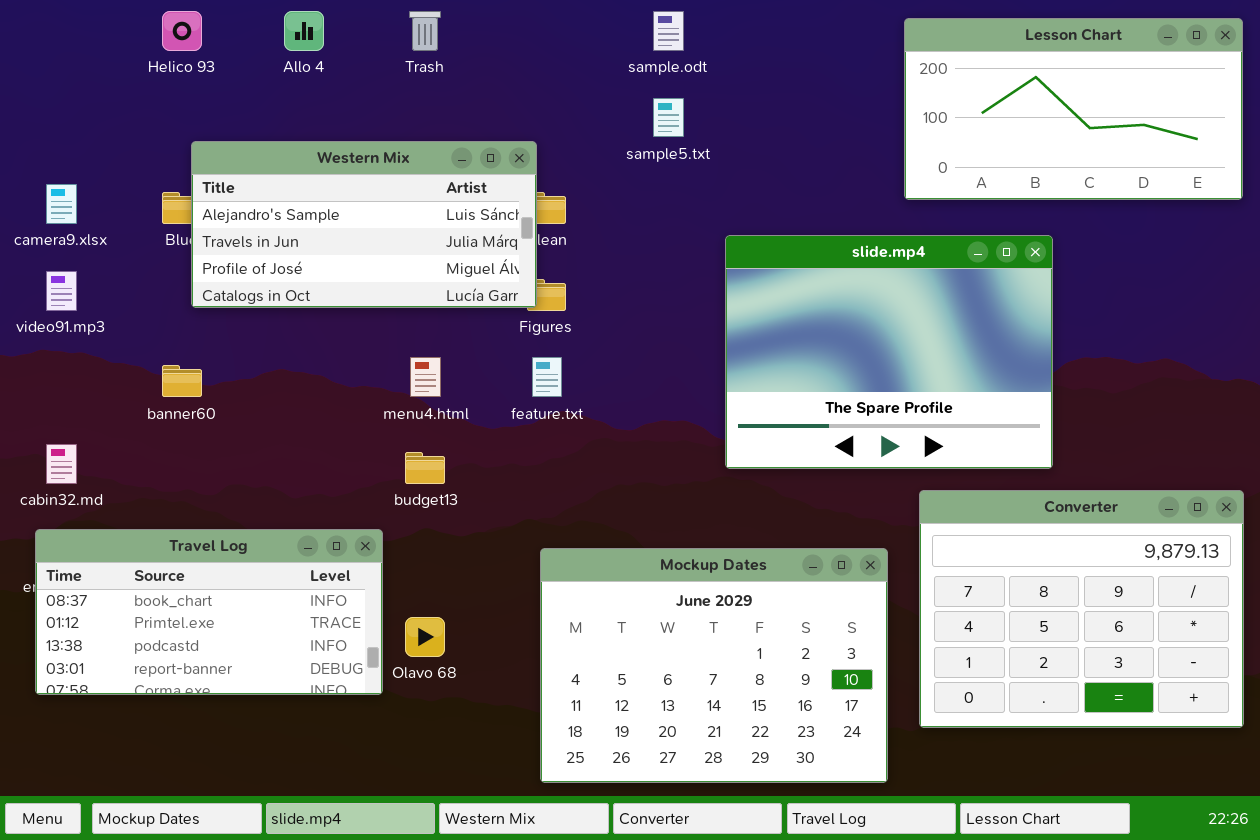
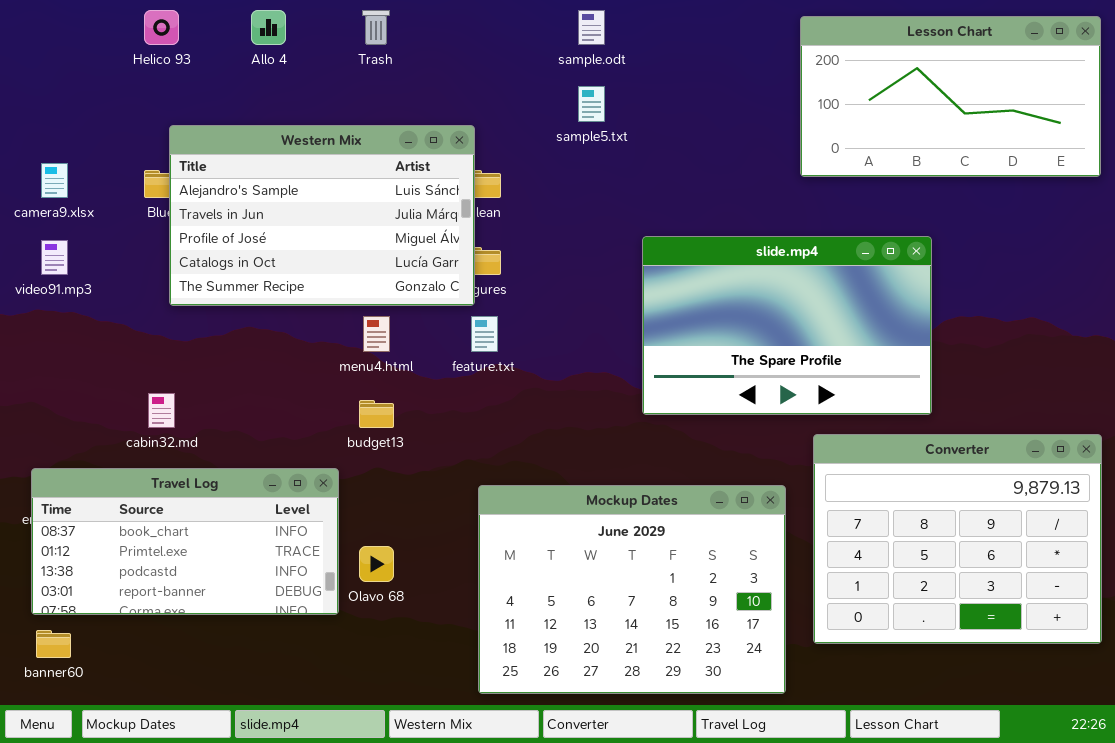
Western Mix: [191,141,537,308] -> [169,125,475,306], resized
slide.mp4: [725,235,1053,469] -> [642,236,932,415], resized
banner60: [162,365,202,397] -> [36,630,71,658], moved
cabin32.md: [46,444,77,484] -> [148,393,175,428], moved

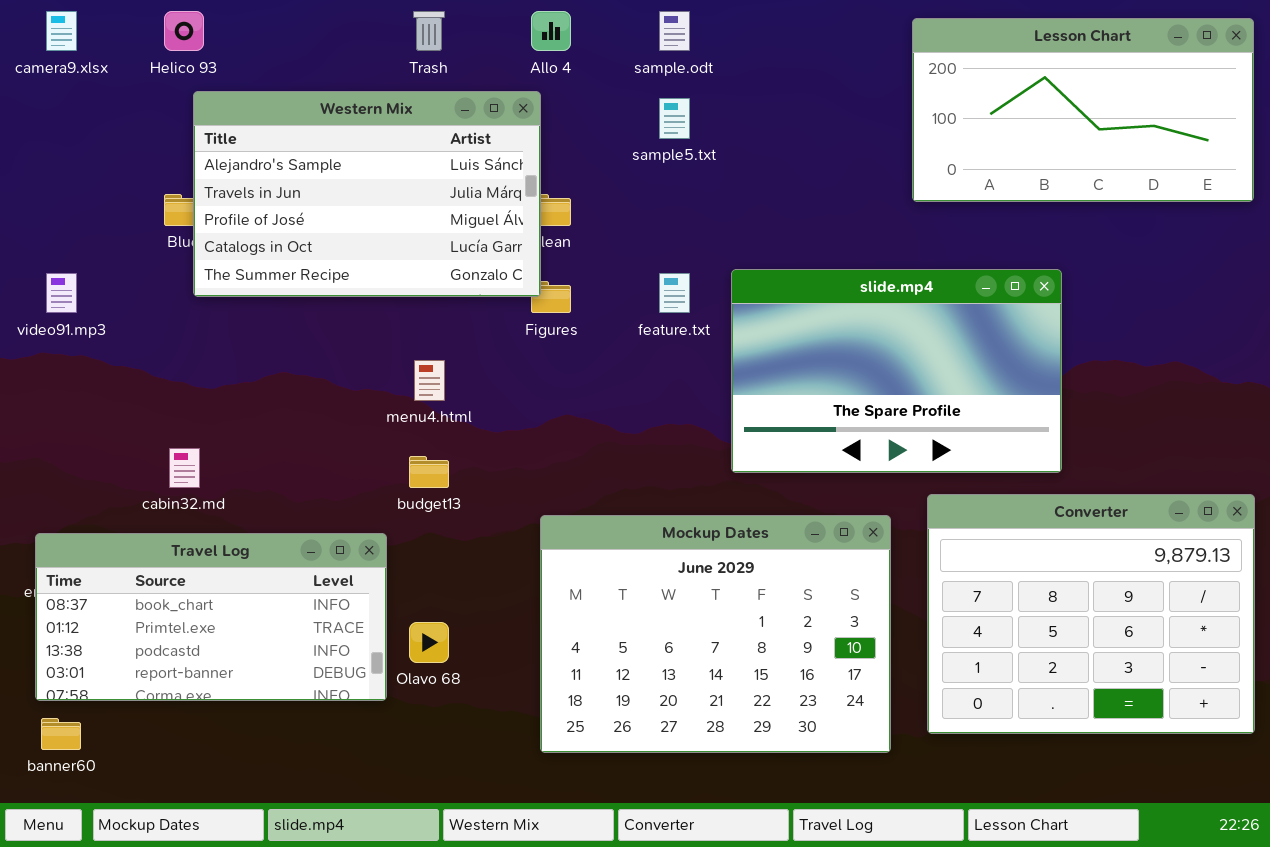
Allo 4: [251,10,286,45] -> [531,11,571,51], moved
Western Mix: [169,125,475,306] -> [193,91,541,297], moved
camera9.xlsx: [41,163,68,198] -> [46,11,77,51], moved
feature.txt: [471,316,498,352] -> [659,273,690,313], moved
Mockup Dates: [478,485,786,694] -> [540,515,891,753], moved

